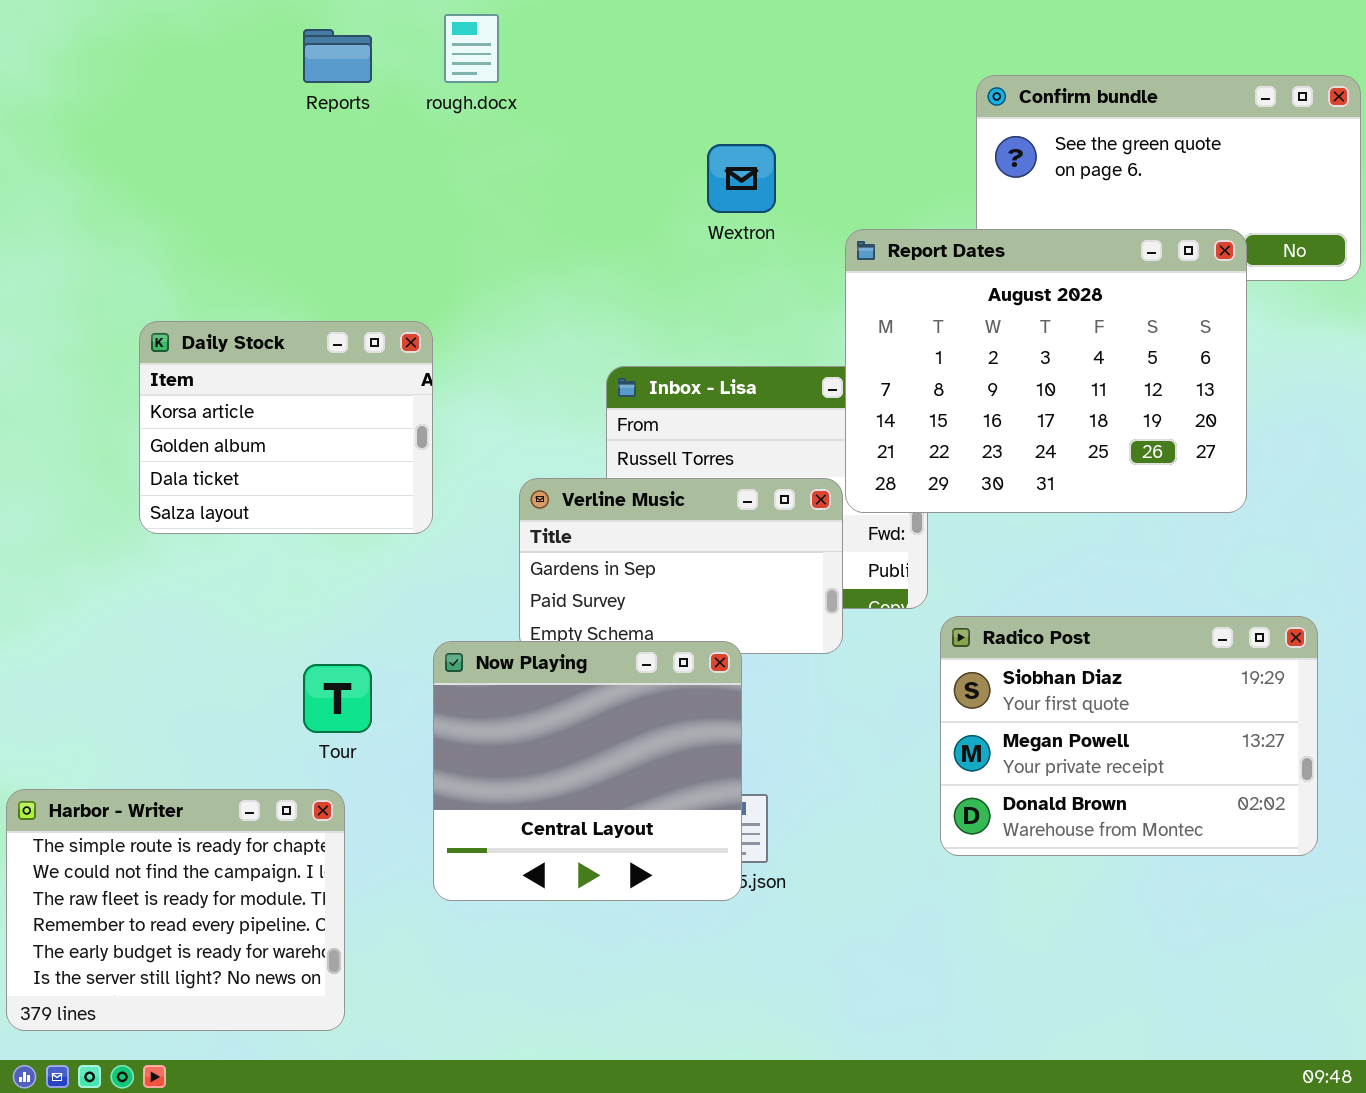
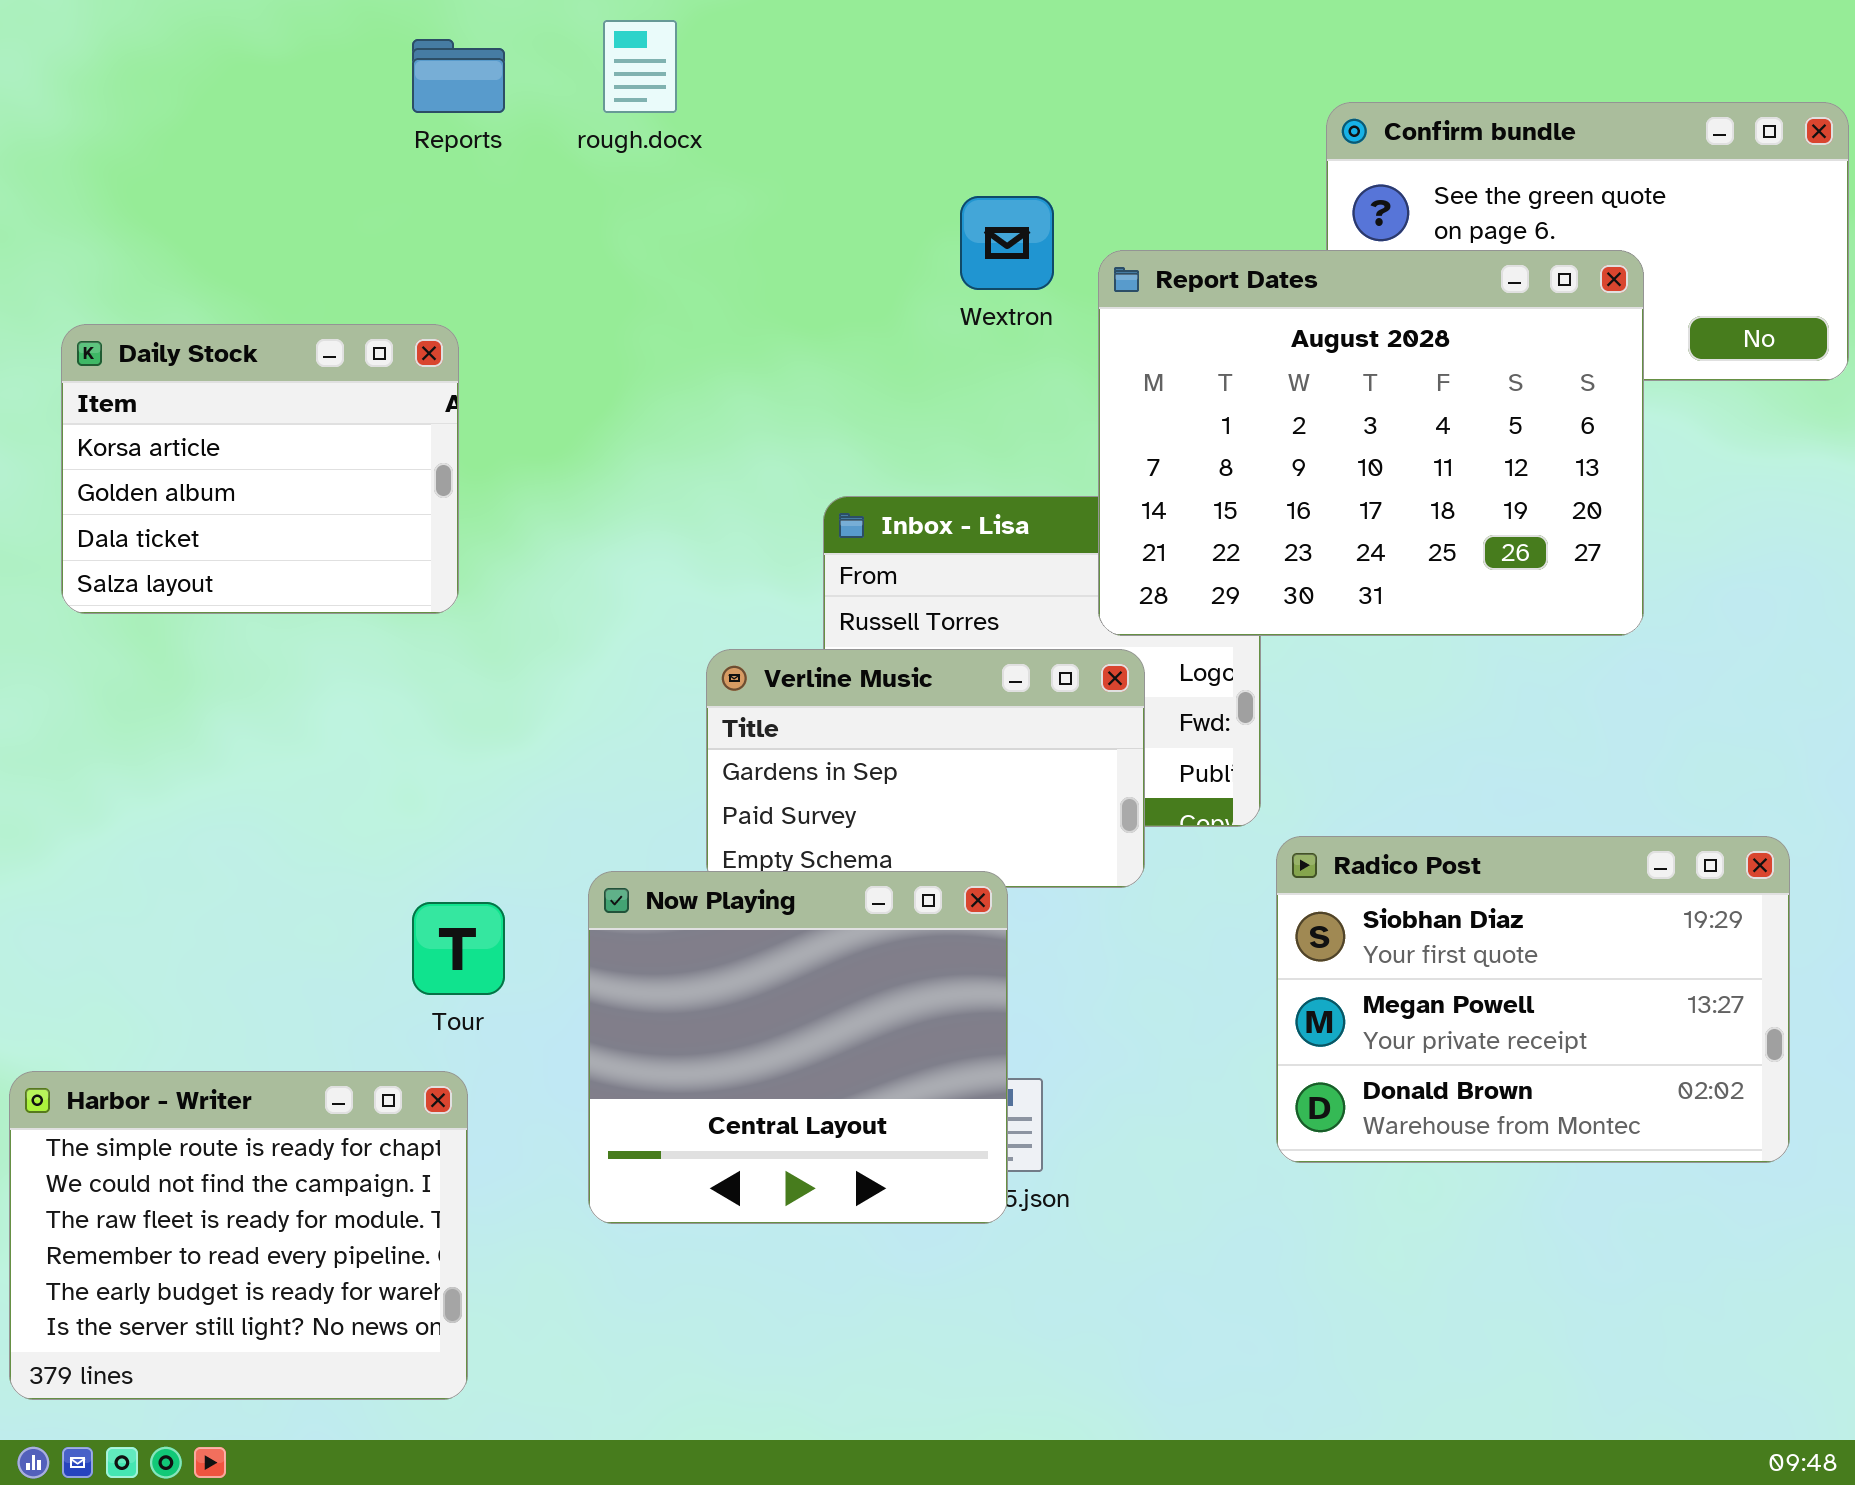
Report Dates: [845,229,1247,513] -> [1098,250,1644,636], moved
Daily Stock: [139,321,433,534] -> [61,324,459,614], moved

